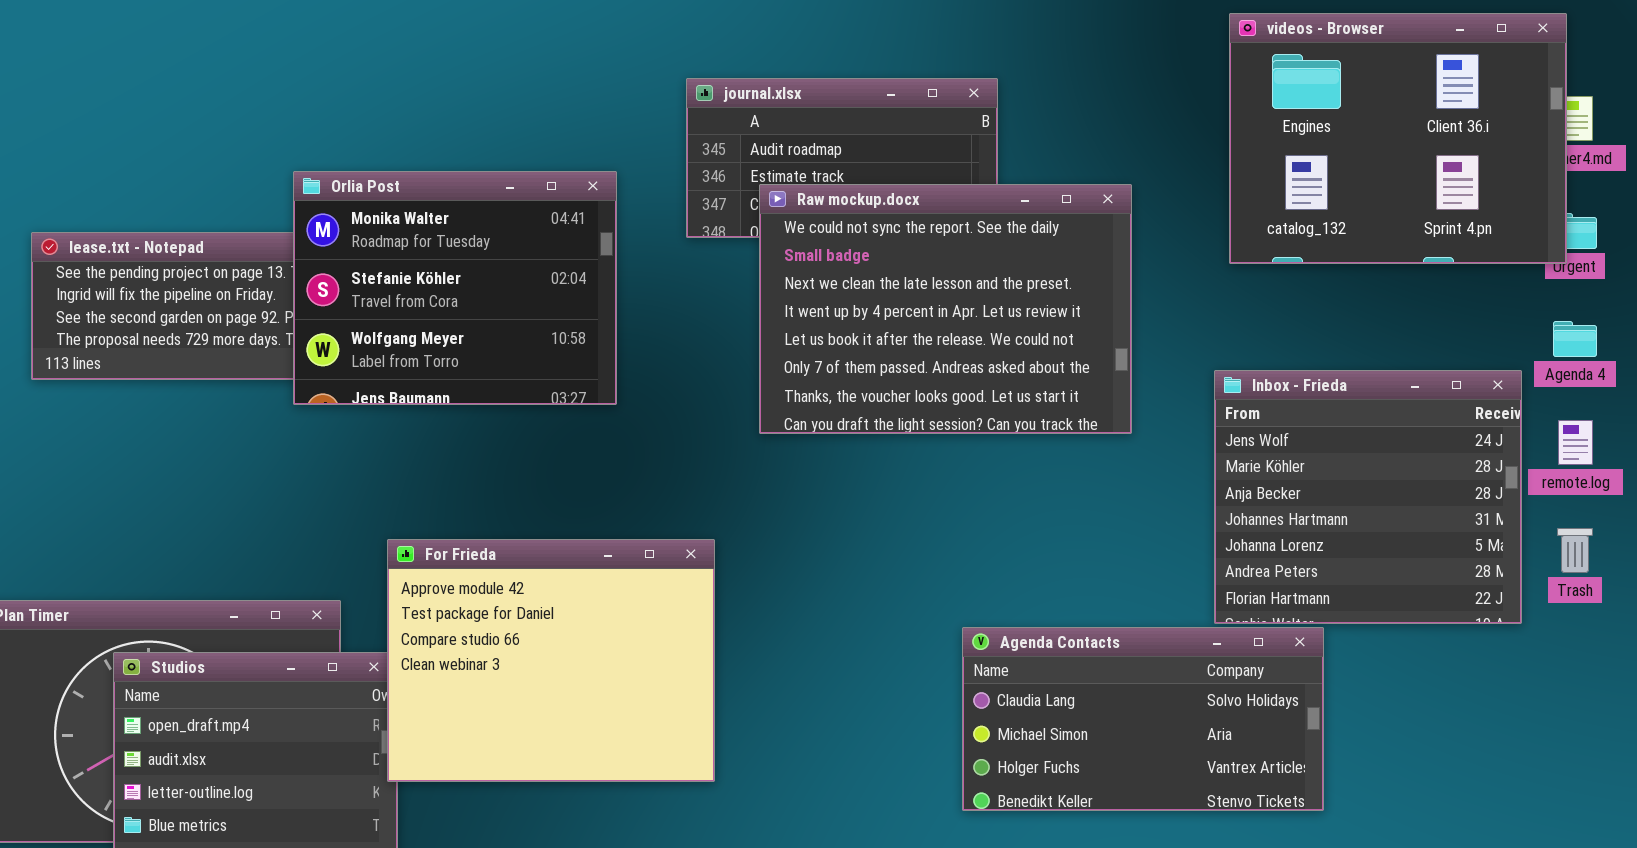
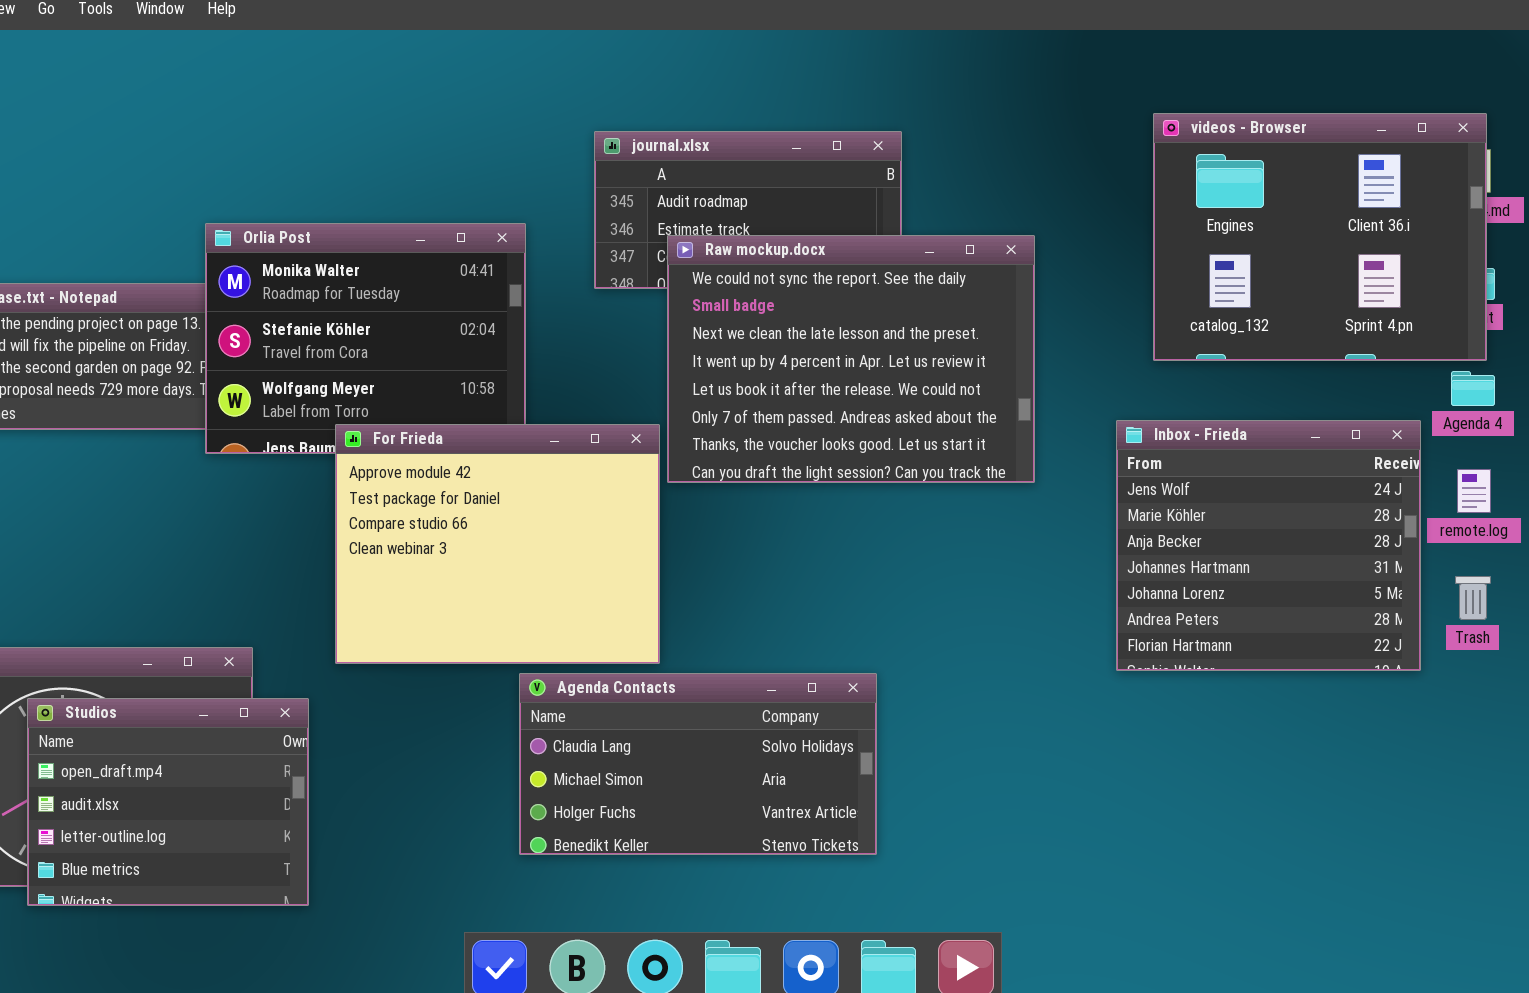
videos - Browser: [1229,13,1567,264] -> [1153,113,1487,361], moved
For Frieda: [387,539,715,782] -> [335,424,660,664], moved
Agenda Contacts: [962,627,1324,811] -> [519,673,877,855], moved

